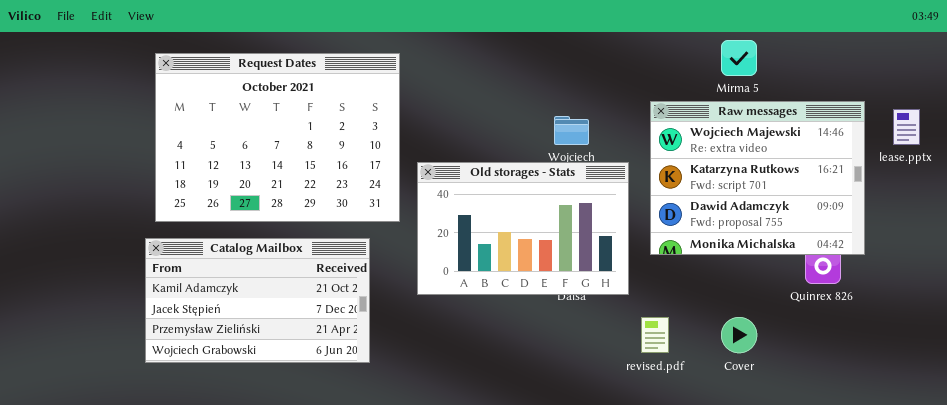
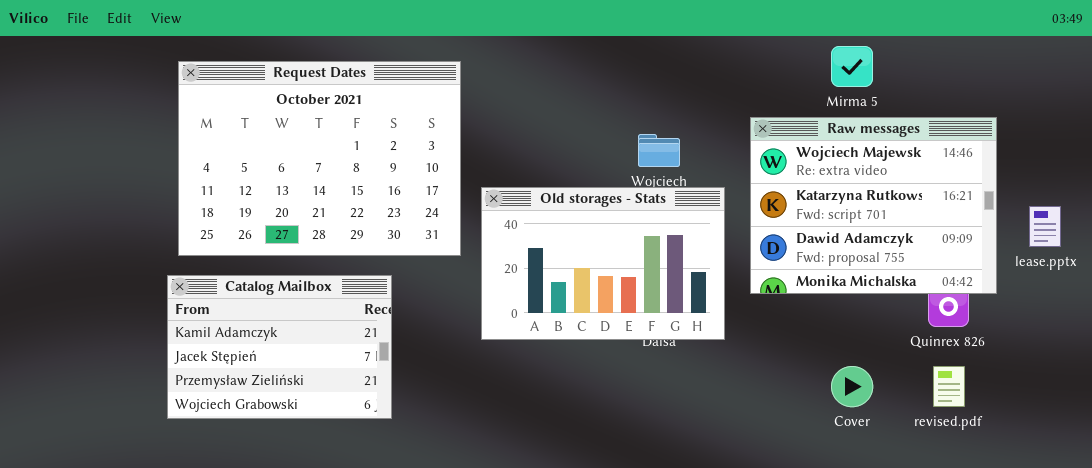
lease.pptx: [893,109,920,145] -> [1029,206,1061,247], moved
Catalog Mailbox: [145,238,370,363] -> [167,275,392,419], resized
revised.pdf: [641,317,669,353] -> [933,366,965,407], moved

